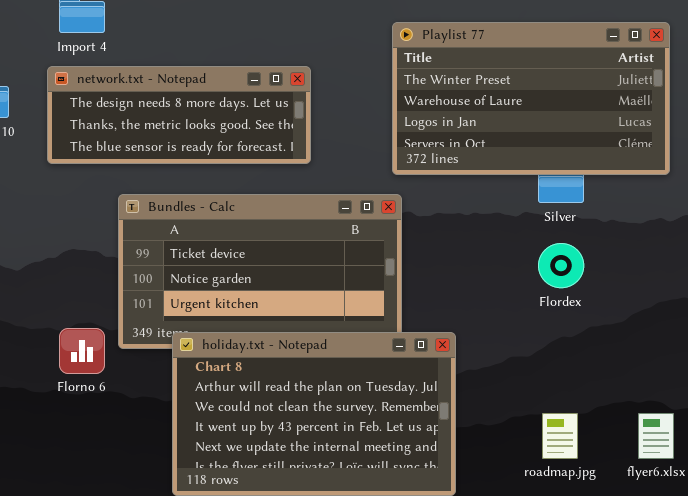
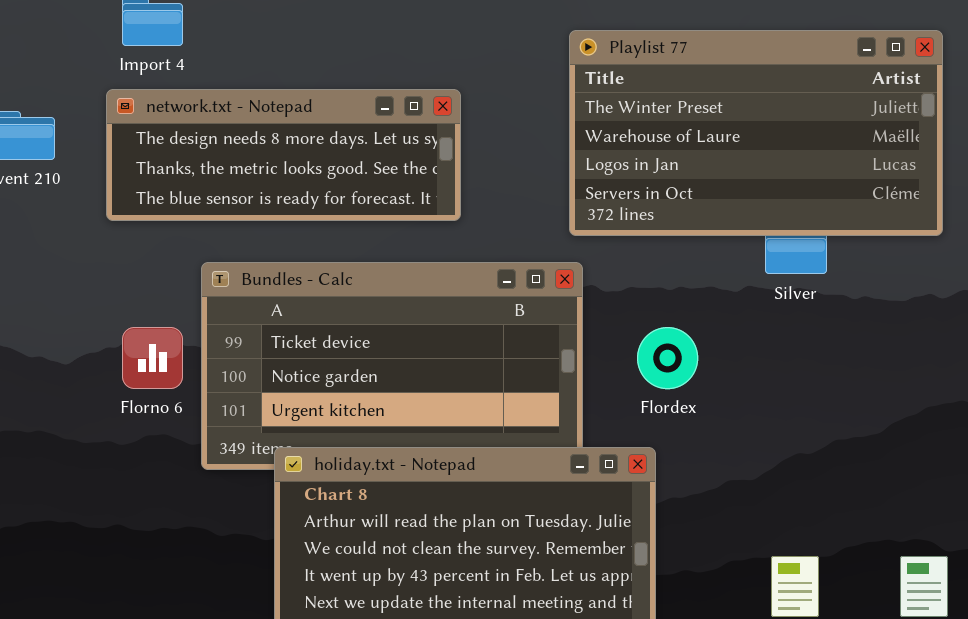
Flordex: [538,243,584,288] -> [637,327,698,389], moved
Florno 6: [59,328,105,374] -> [122,327,183,389], moved

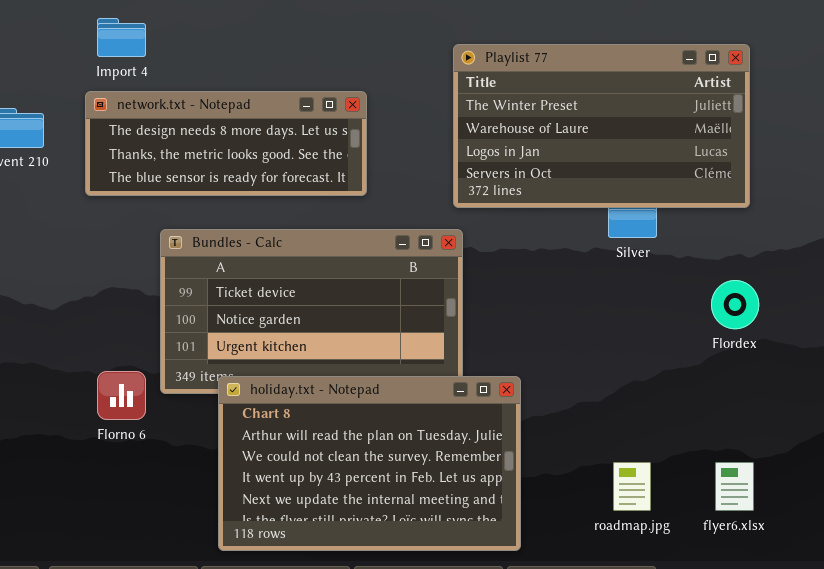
Florno 6: [122,327,183,389] -> [97,371,146,420], moved
Flordex: [637,327,698,389] -> [711,280,759,329], moved

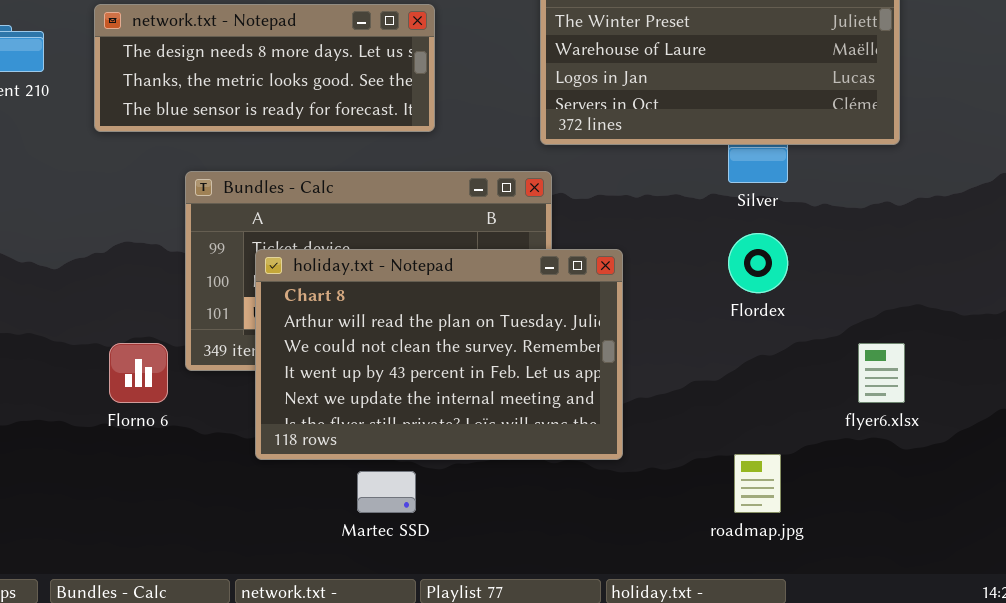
Flordex: [711,280,759,329] -> [728,233,788,293], moved
holiday.txt - Notepad: [218,376,521,551] -> [255,249,623,460], moved
flyer6.xlsx: [715,462,754,511] -> [858,343,905,403], moved

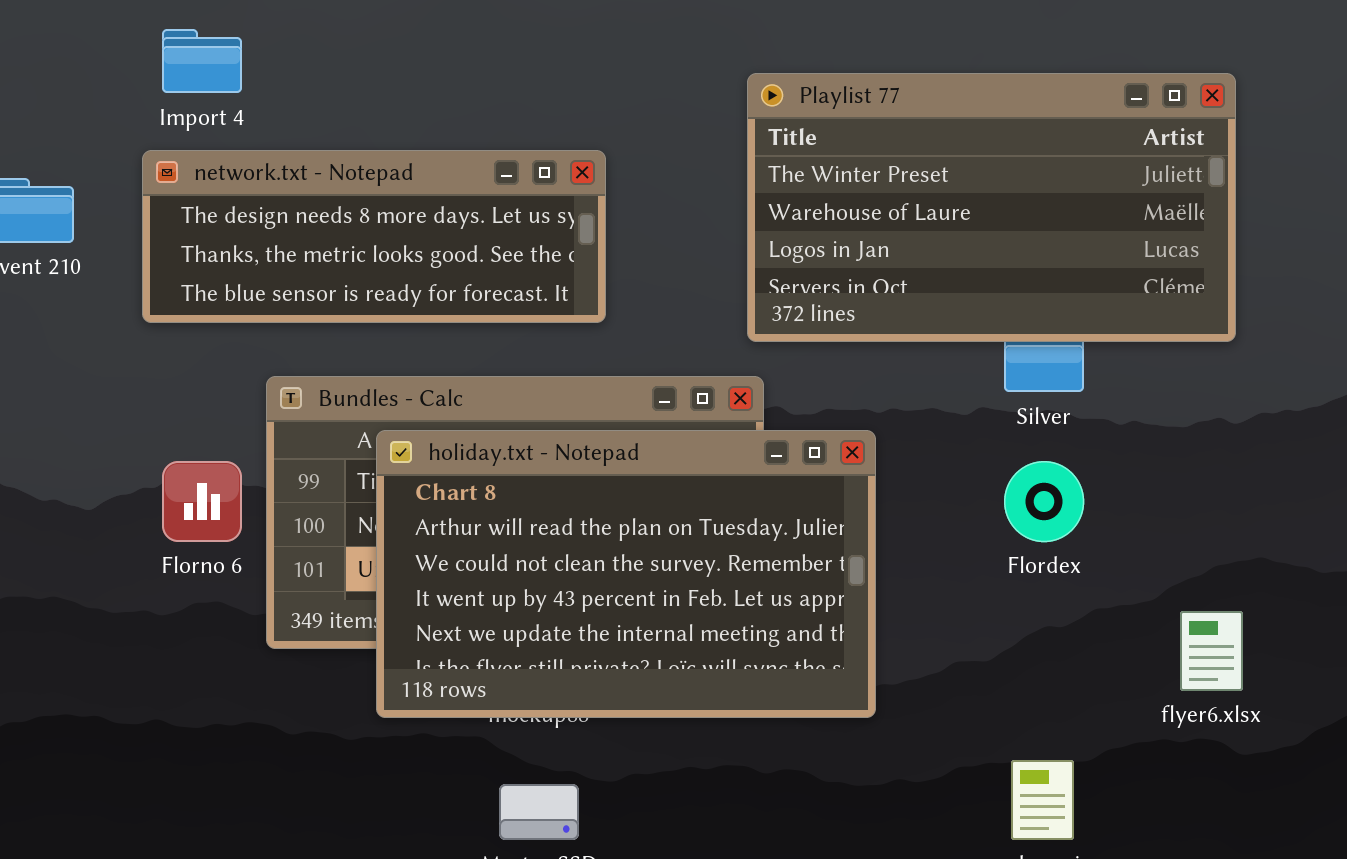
holiday.txt - Notepad: [255,249,623,460] -> [376,430,876,718], moved
Florno 6: [109,343,168,403] -> [162,461,242,542], moved

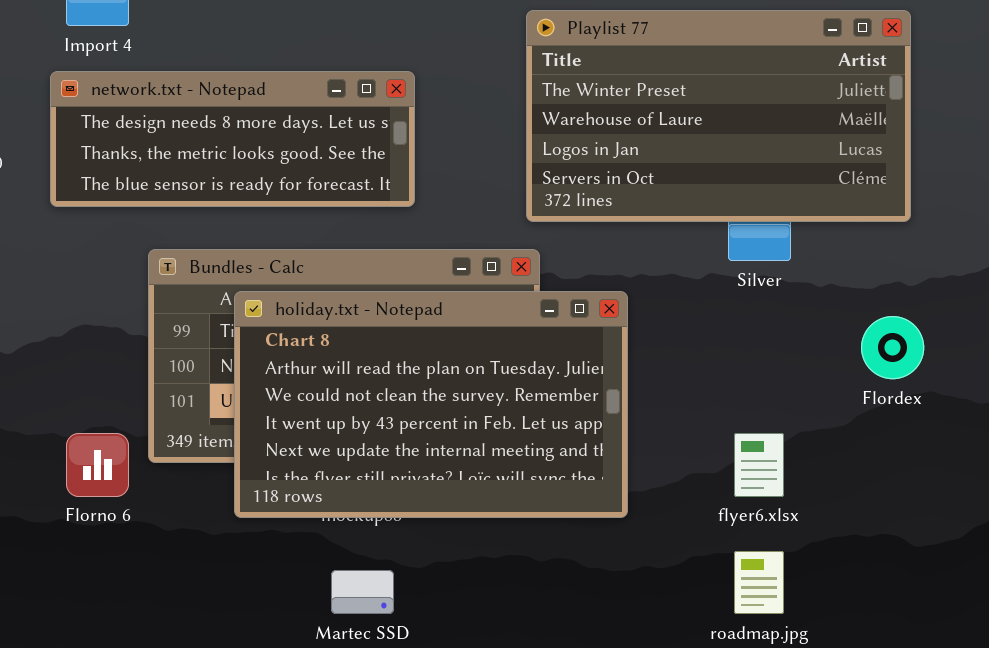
Florno 6: [162,461,242,542] -> [66,433,129,497], moved
Flordex: [1004,461,1084,542] -> [861,316,924,379], moved
flyer6.xlsx: [1180,611,1243,691] -> [734,433,784,497], moved

